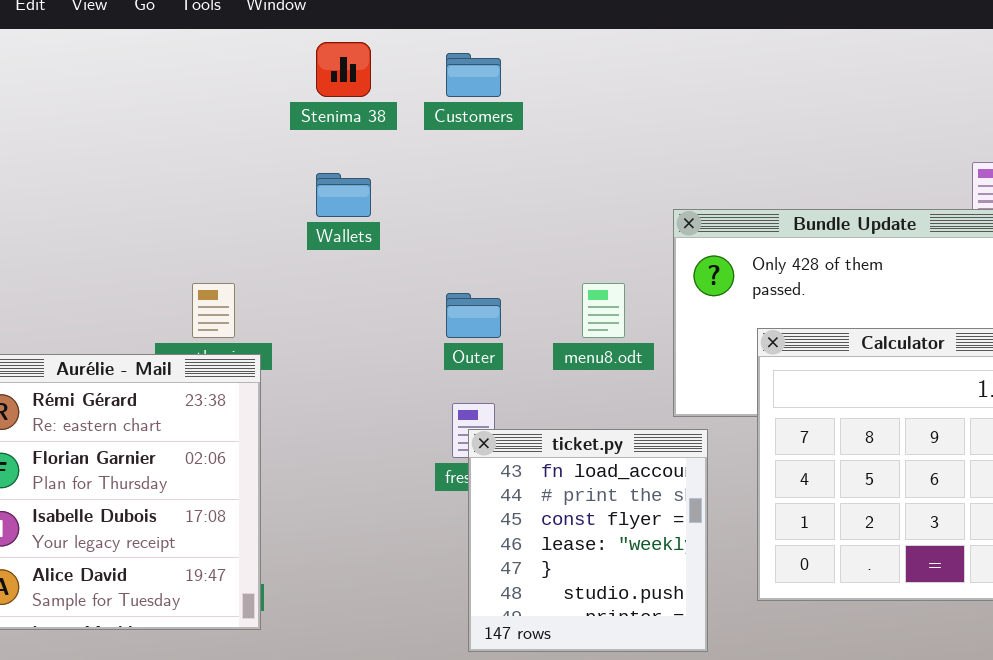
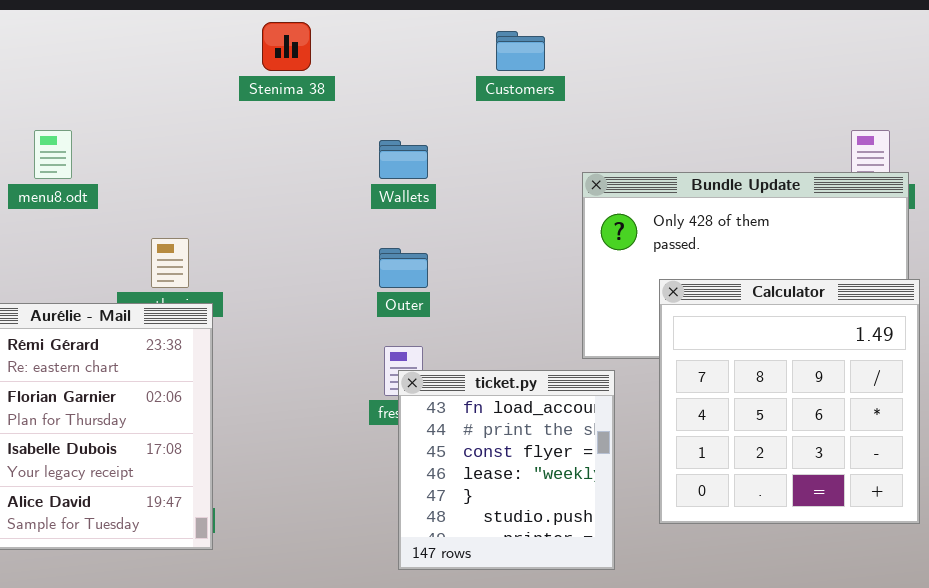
Customers: [446,53,501,97] -> [496,31,545,71], moved
Wallets: [316,173,371,217] -> [379,140,428,179], moved
menu8.odt: [582,283,625,338] -> [34,130,72,179], moved

